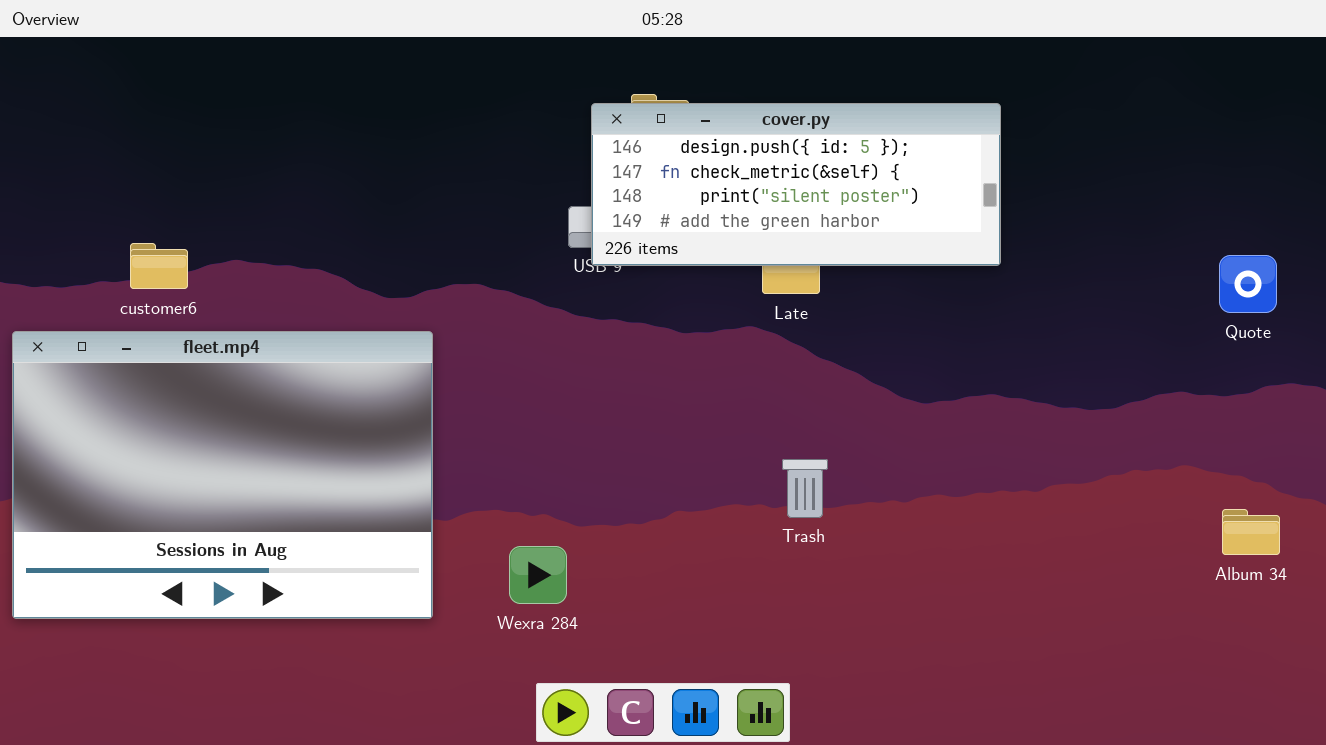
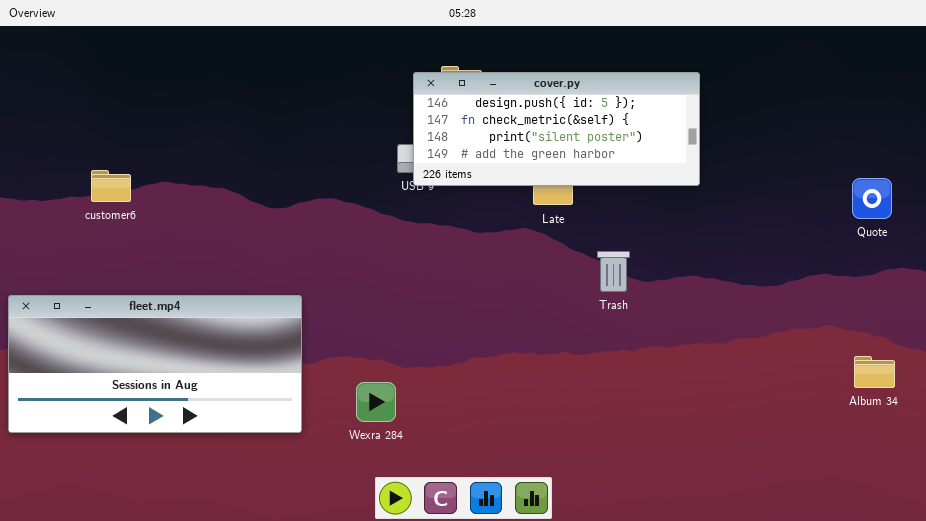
fleet.mp4: [12,331,433,619] -> [8,295,302,433], resized
Trash: [782,459,828,518] -> [597,251,630,292], moved

